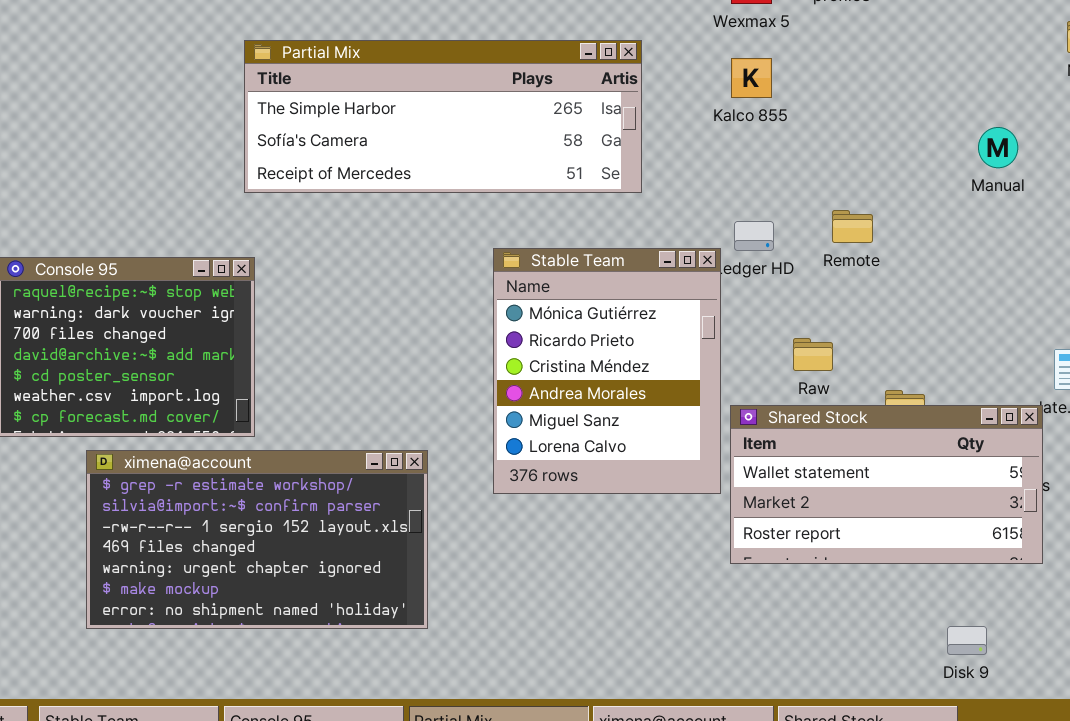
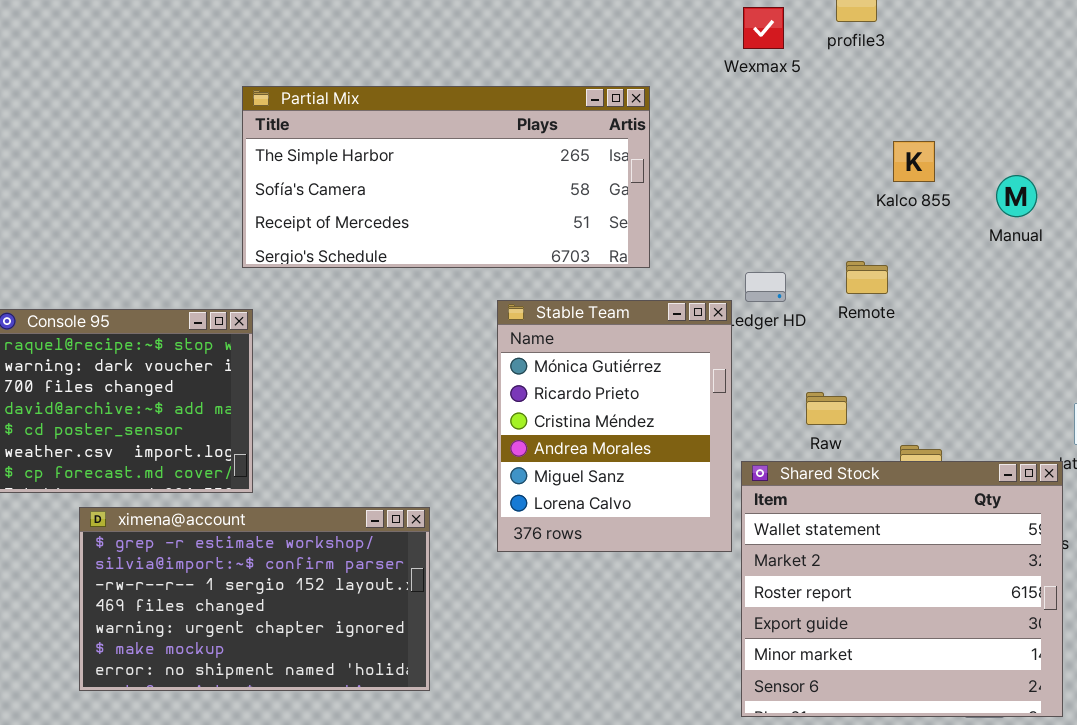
Partial Mix: [244,40,642,193] -> [242,86,650,268], resized
Kalco 855: [731,58,772,98] -> [893,141,935,182], moved
Shared Stock: [730,405,1043,564] -> [741,461,1063,717], resized

